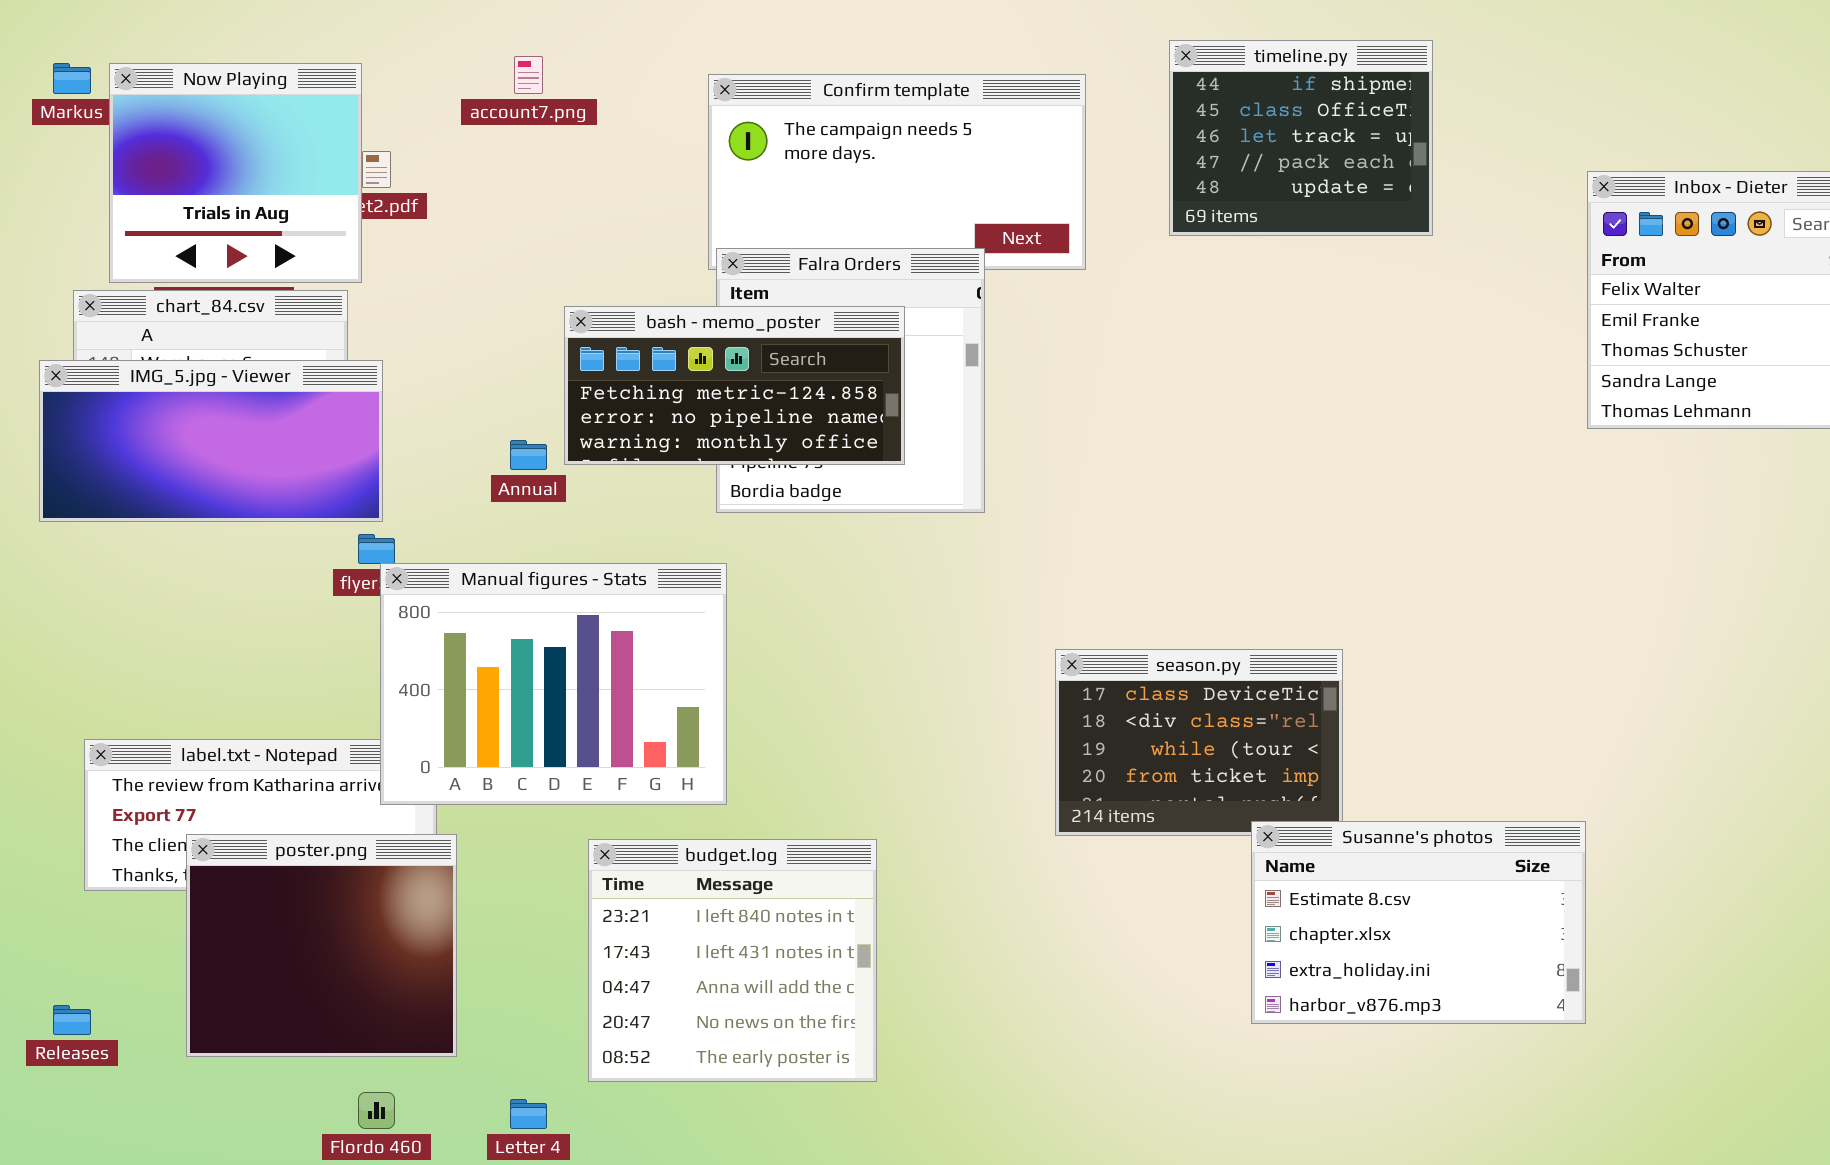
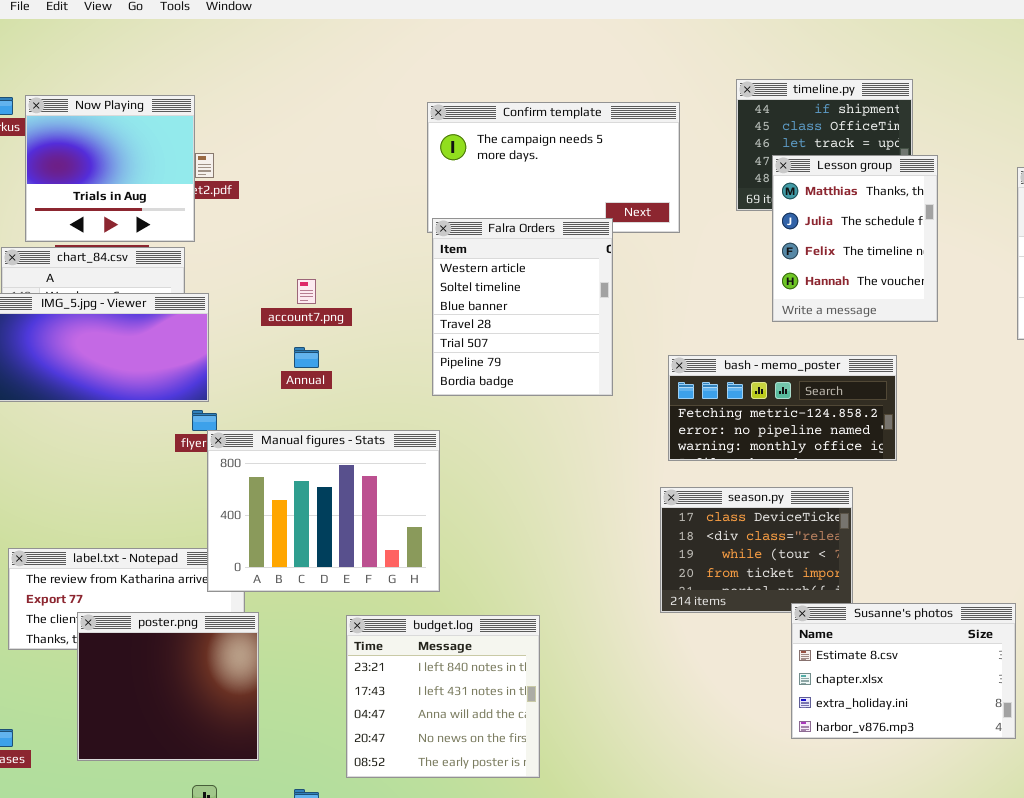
account7.png: [514,56,543,94] -> [297,279,316,304], moved
Lesson group: none -> [772,155,938,322], opened
bash - memo_poster: [564,306,905,465] -> [668,355,897,461], moved

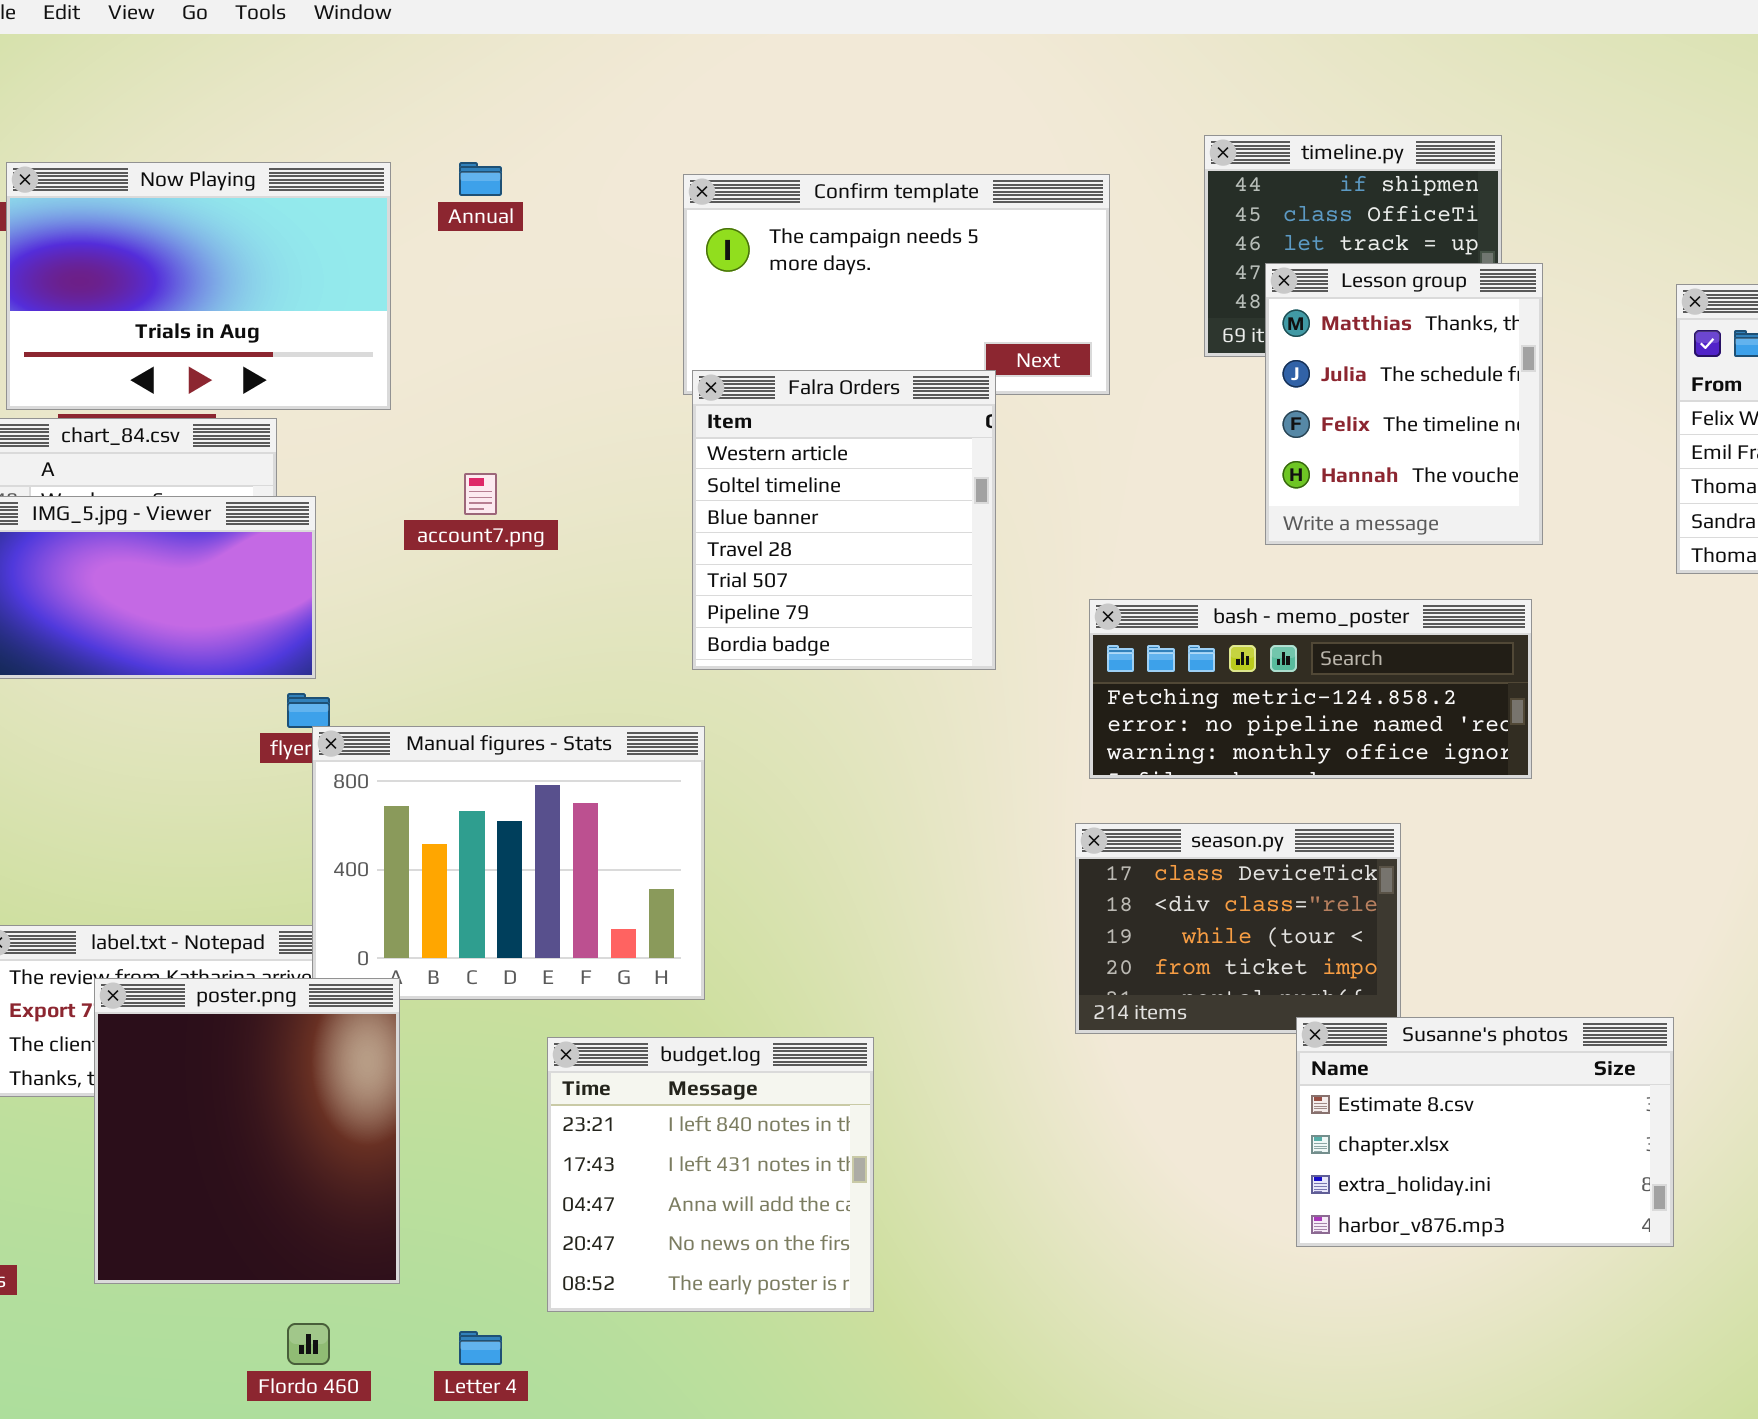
Now Playing: [25,95,195,242] -> [6,162,391,410], resized
Annual: [294,347,319,368] -> [459,162,502,196], moved
bash - memo_poster: [668,355,897,461] -> [1089,599,1532,779], resized
poster.png: [77,612,259,761] -> [94,978,400,1284], resized

